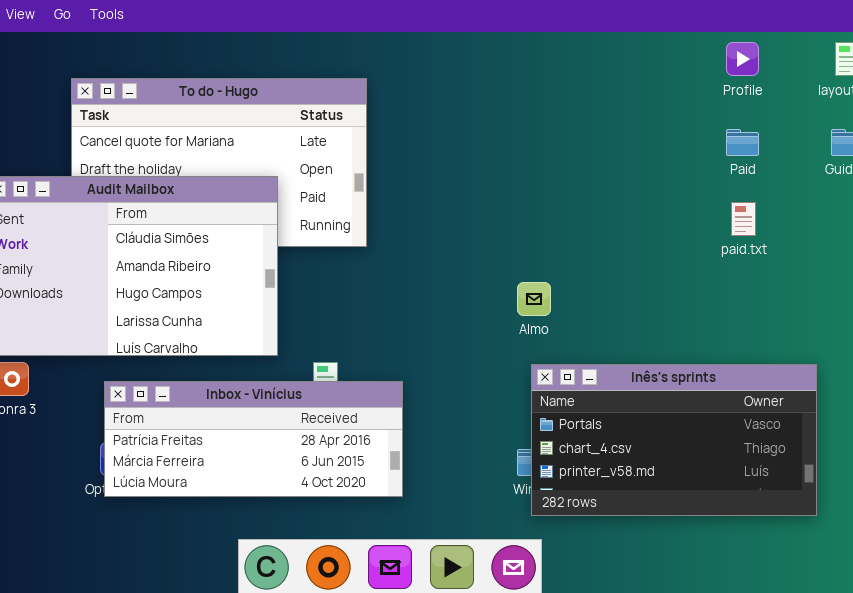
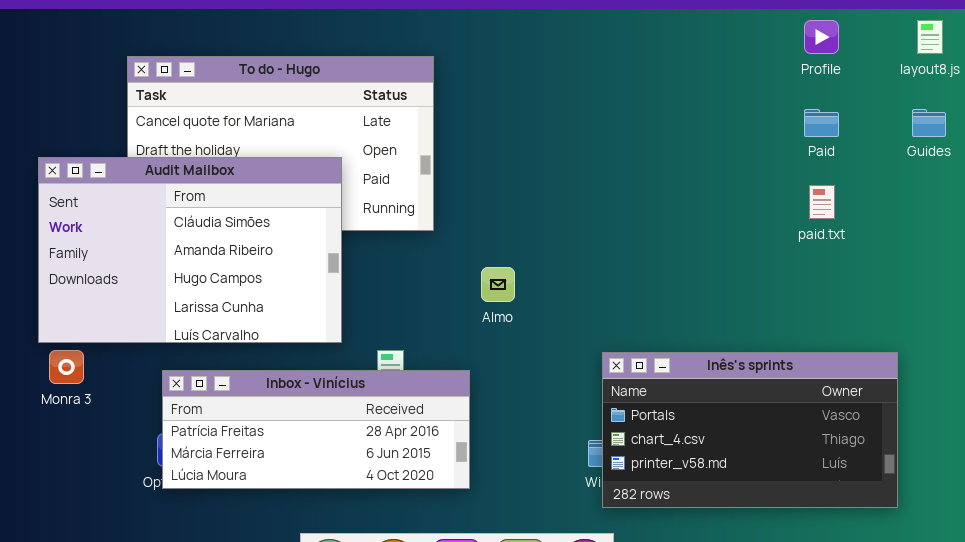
Almo: [517,282,551,316] -> [481,267,515,302], moved

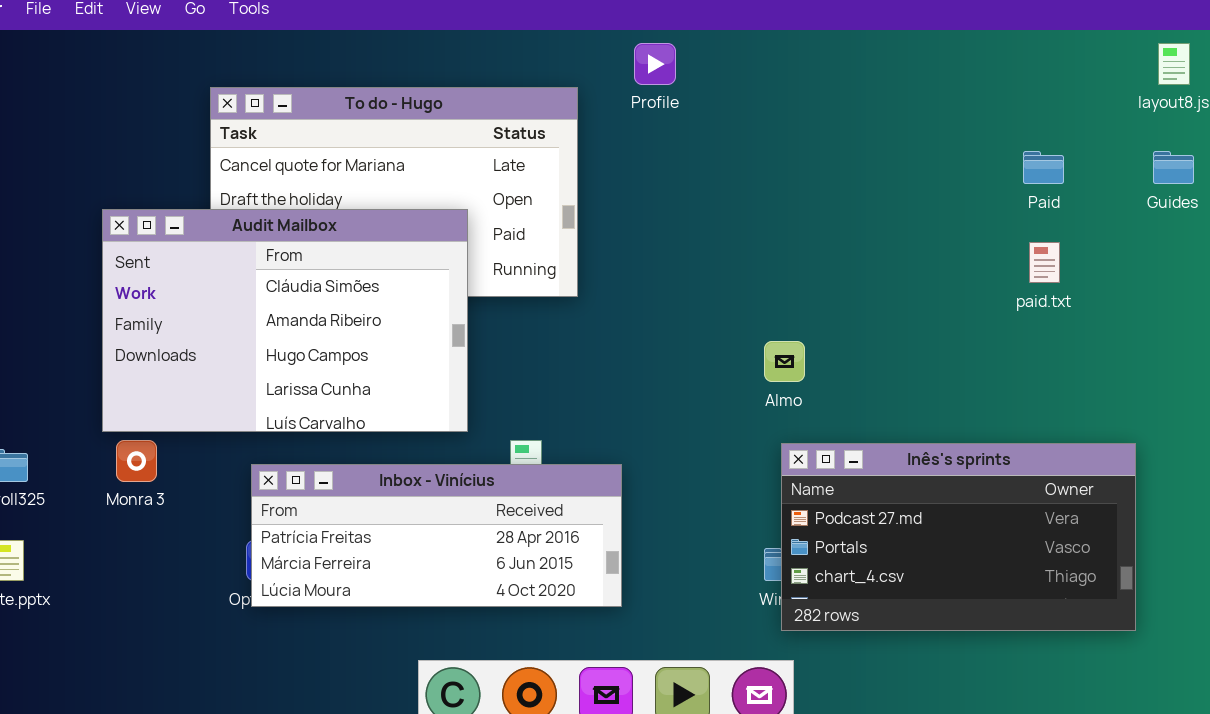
Profile: [804,20,839,54] -> [634,43,676,85], moved
Almo: [481,267,515,302] -> [764,341,805,382], moved
Inês's sprints: [602,352,898,508] -> [781,443,1136,631], scrolled up 1 row

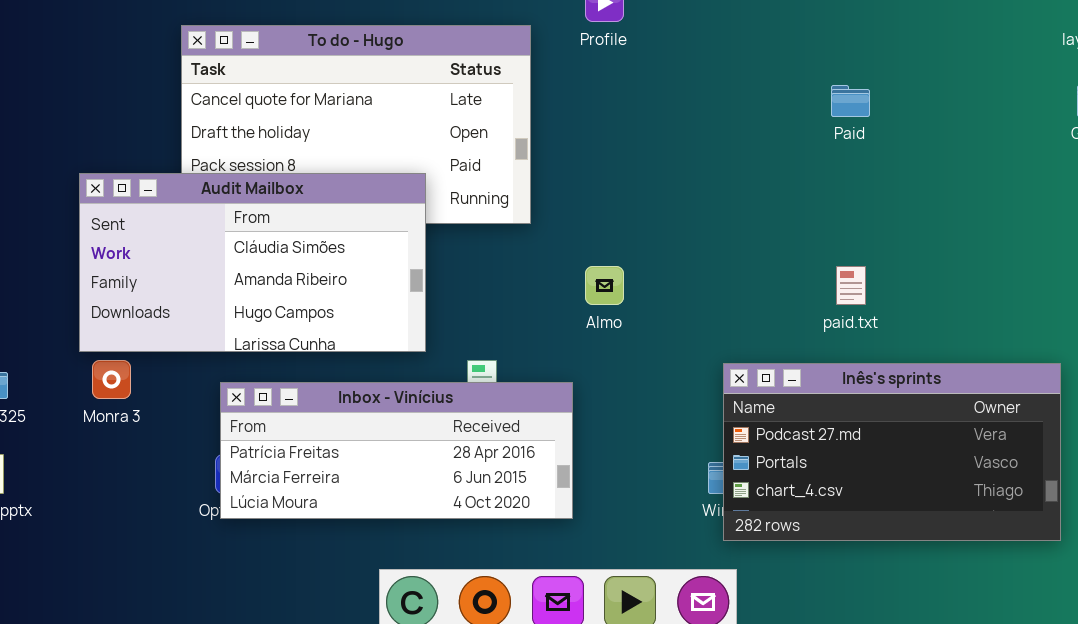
Paid: [1023,151,1064,184] -> [831,85,870,117], moved
Audit Mailbox: [102,209,468,432] -> [79,173,426,352], resized
paid.txt: [1029,242,1060,283] -> [836,266,866,305], moved
Almo: [764,341,805,382] -> [585,266,624,305], moved

